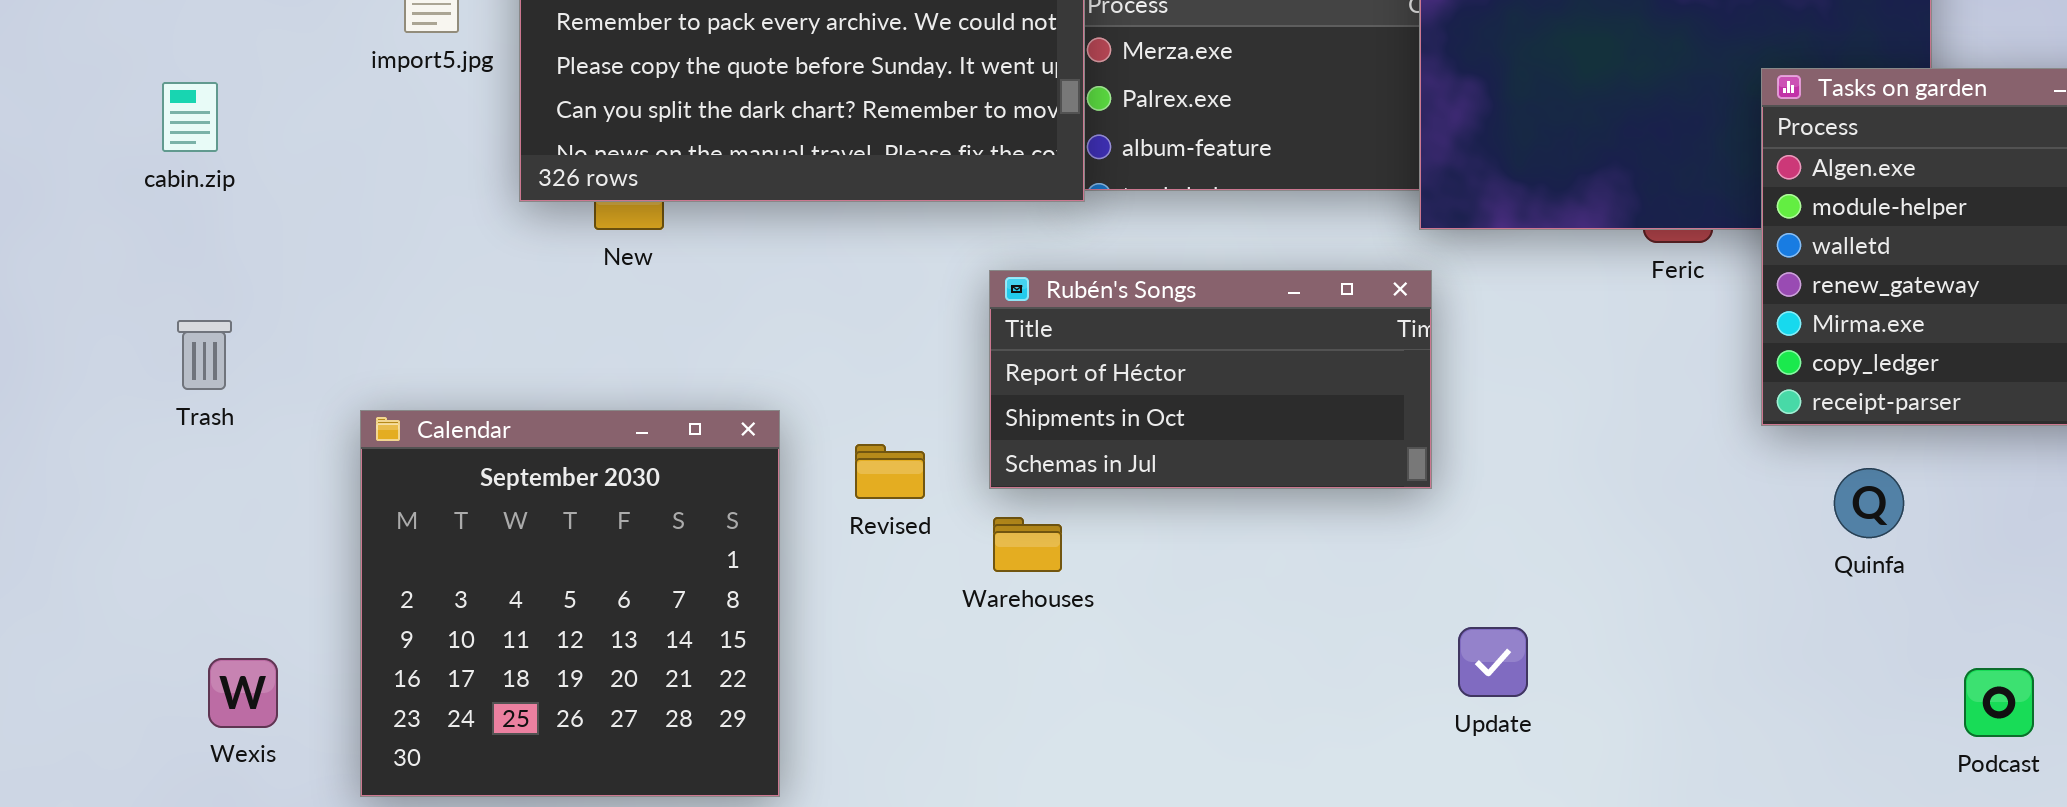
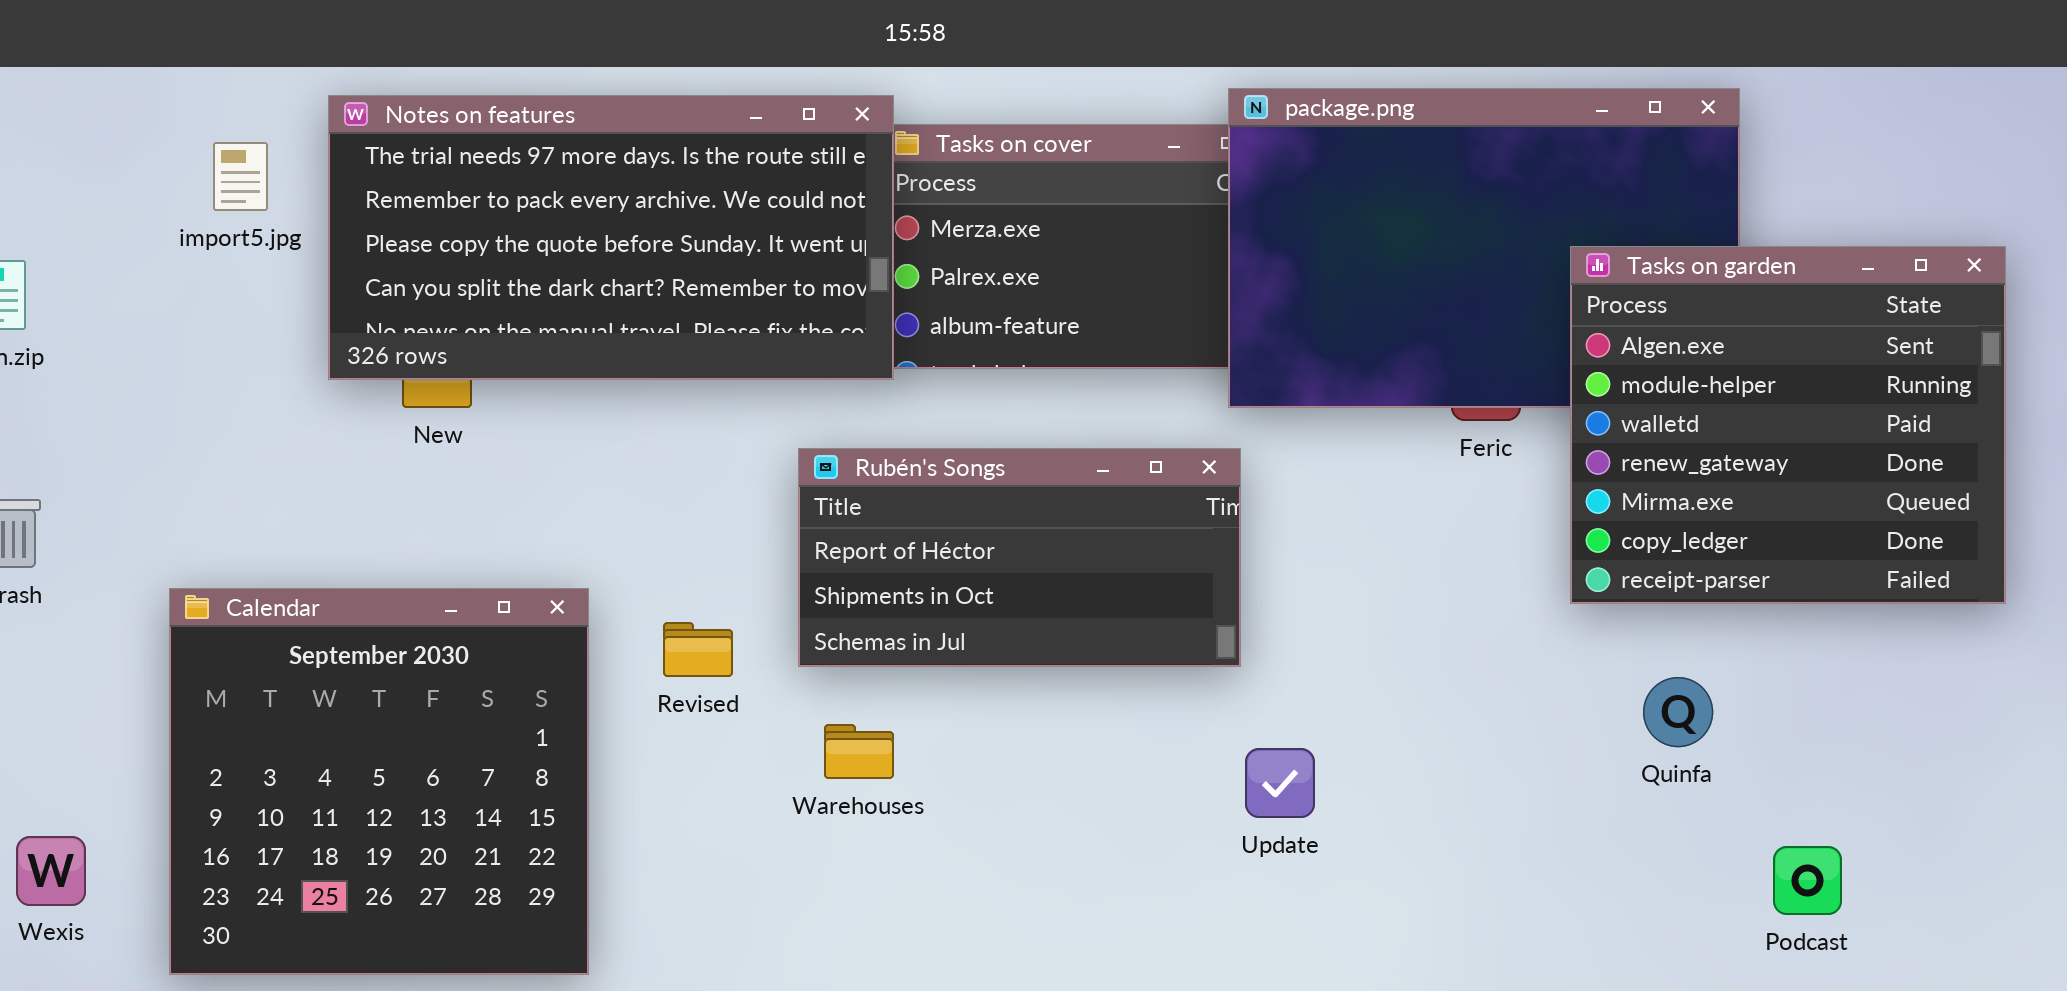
Quinfa: [1834,468,1904,538] -> [1643,677,1713,747], moved
Warehouses: [993,517,1062,572] -> [824,724,894,779], moved
Update: [1458,627,1528,697] -> [1245,748,1315,818], moved

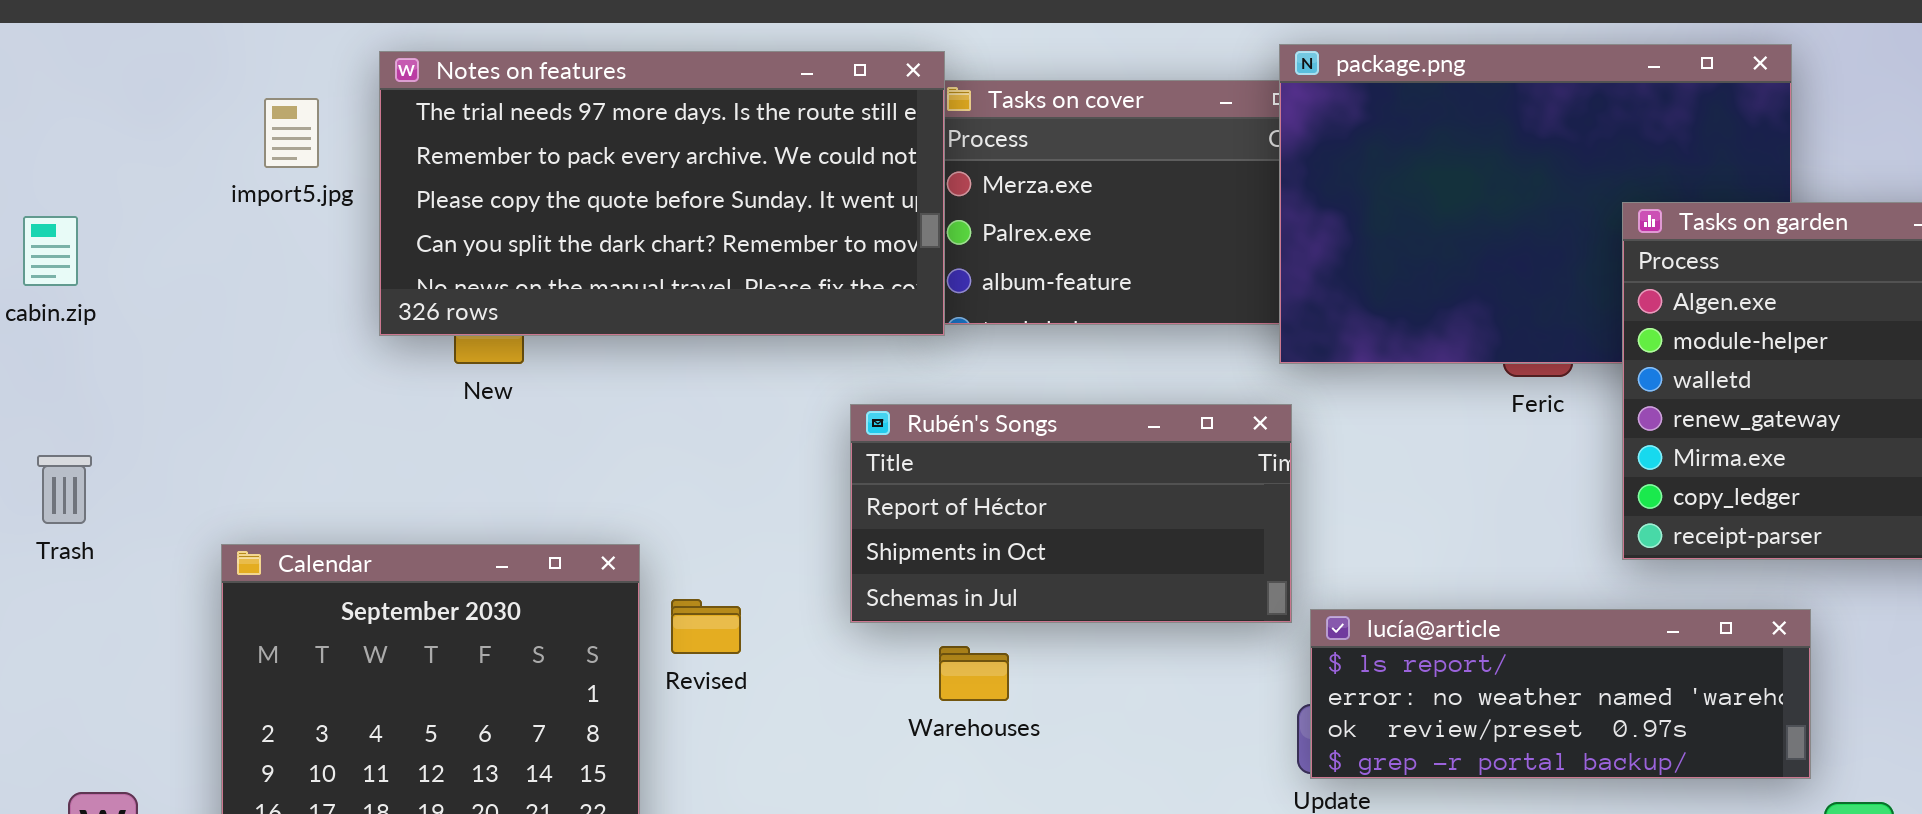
Revised: [663,622,733,677] -> [671,599,741,654], moved
lucía@article: none -> [1310,609,1811,779], opened
Warehouses: [824,724,894,779] -> [939,646,1009,701], moved

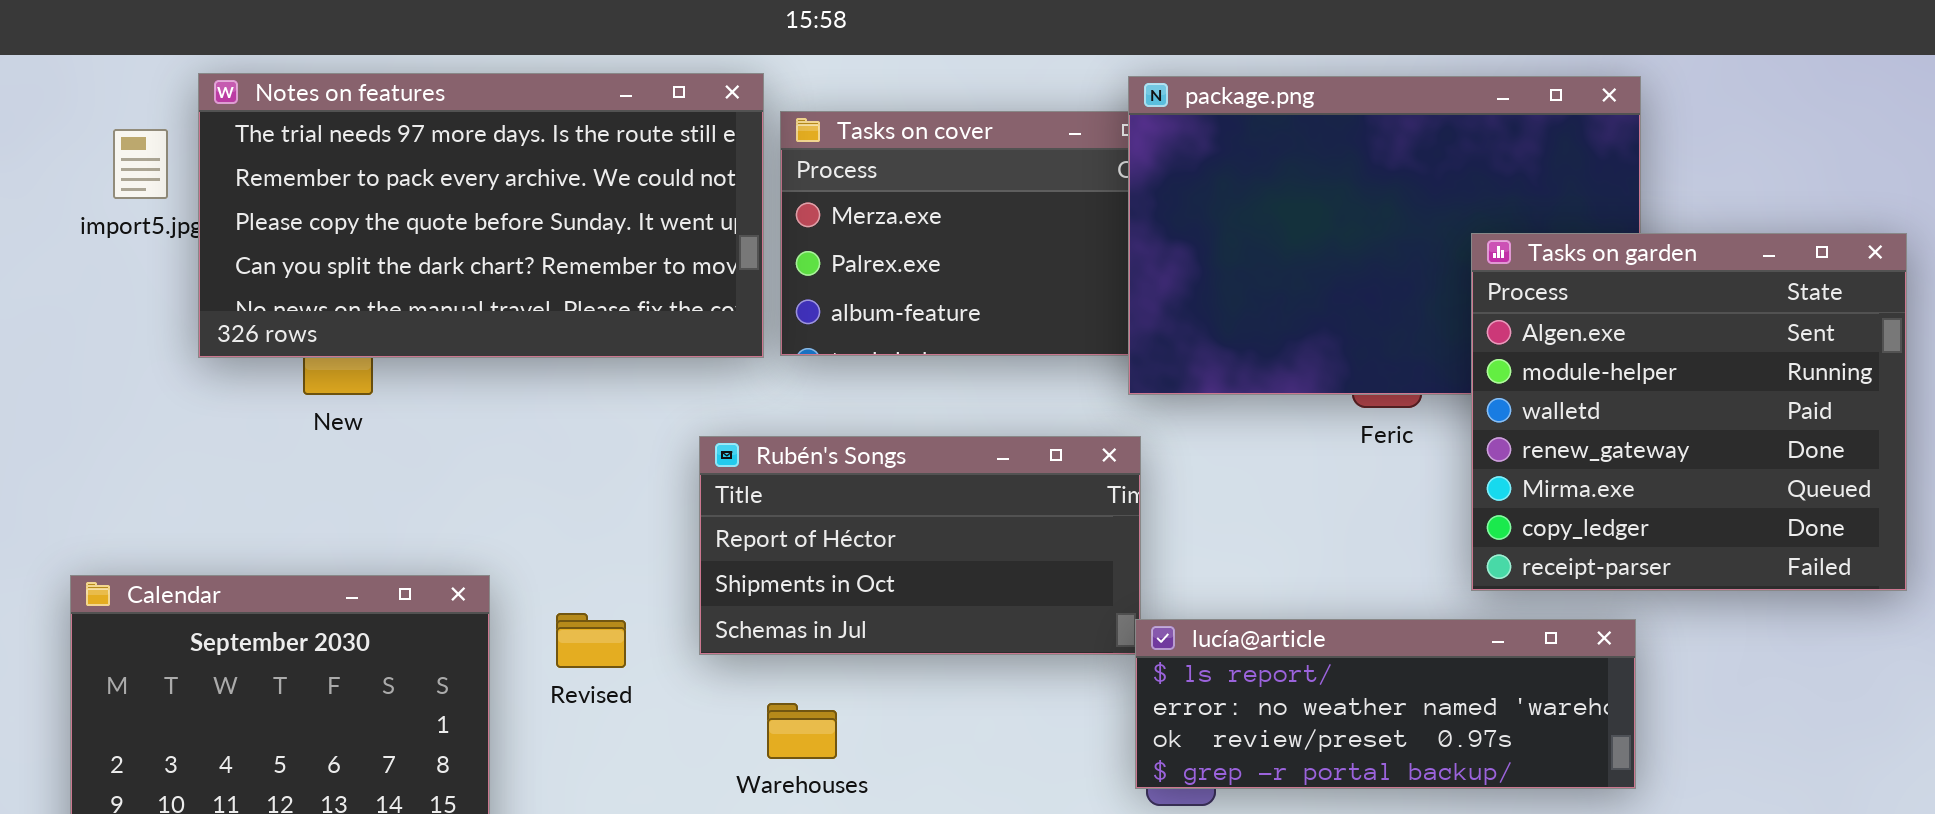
Notes on features: [379,51,945,336] -> [198,73,764,358], moved
Revised: [671,599,741,654] -> [556,613,626,668], moved
lucía@article: [1310,609,1811,779] -> [1135,619,1636,789], moved
Warehouses: [939,646,1009,701] -> [767,703,837,759], moved

